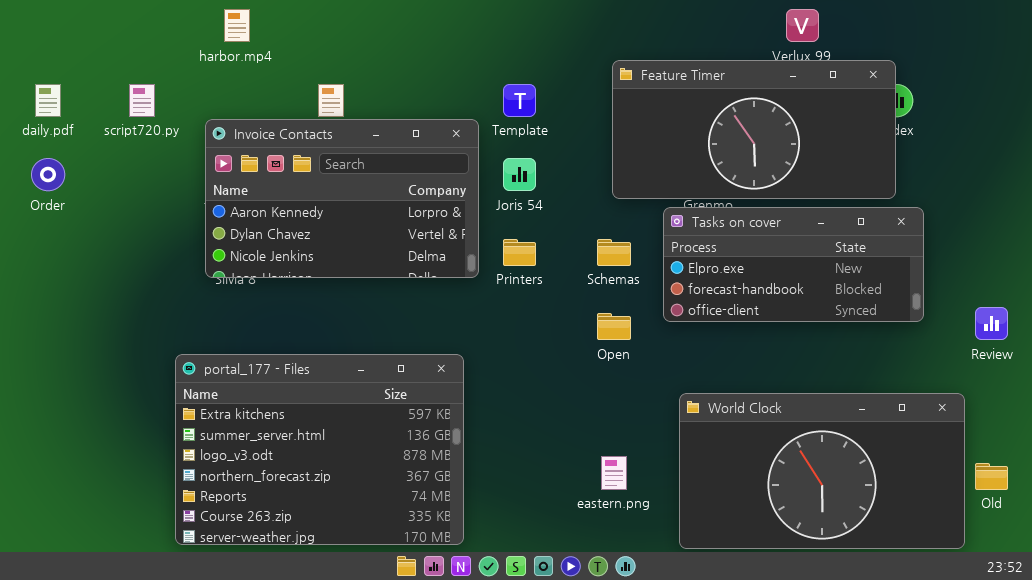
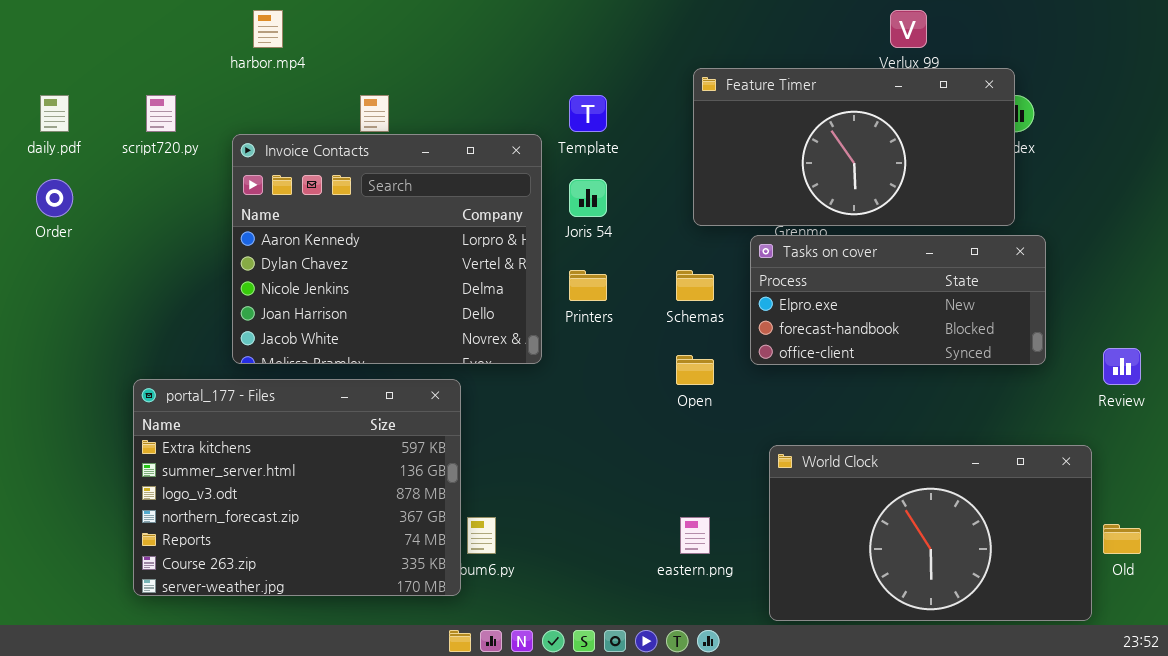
Invoice Contacts: [205,119,479,278] -> [232,134,542,364], resized
portal_177 - Files: [175,354,464,545] -> [133,379,461,596], moved

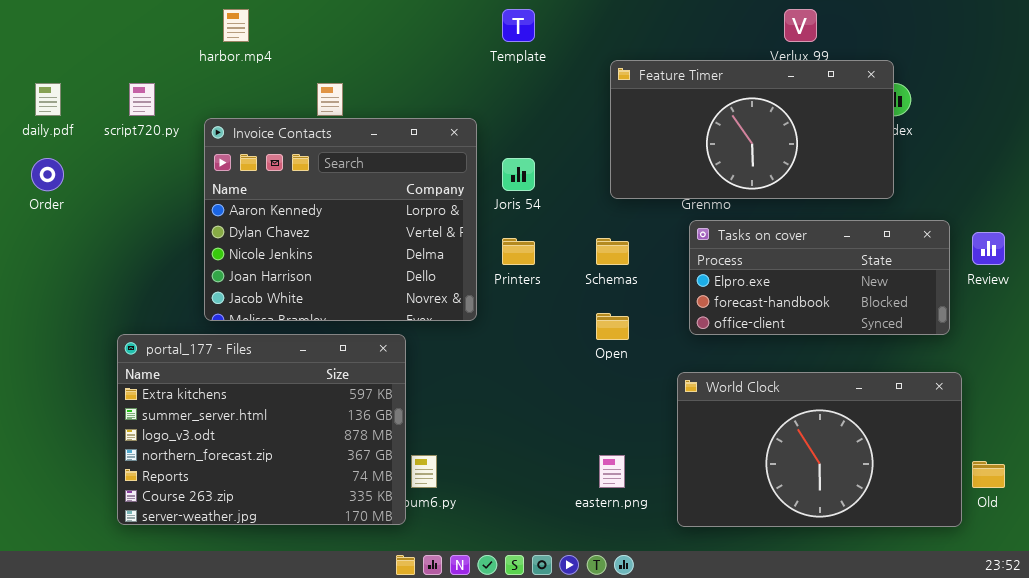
Template: [569,95,607,132] -> [502,9,535,42], moved
Tasks on cover: [750,235,1046,365] -> [689,220,950,335], moved
Review: [1103,348,1141,385] -> [972,232,1005,265], moved
World Clock: [769,445,1092,621] -> [677,372,962,527], moved

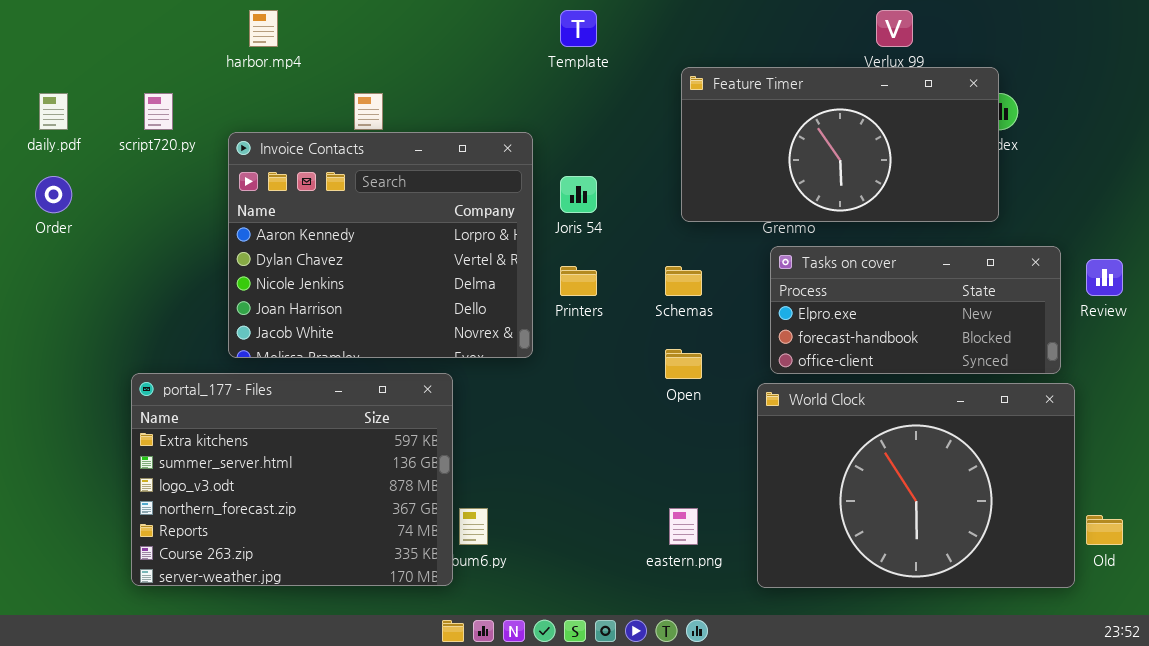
World Clock: [677,372,962,527] -> [757,383,1075,588], resized

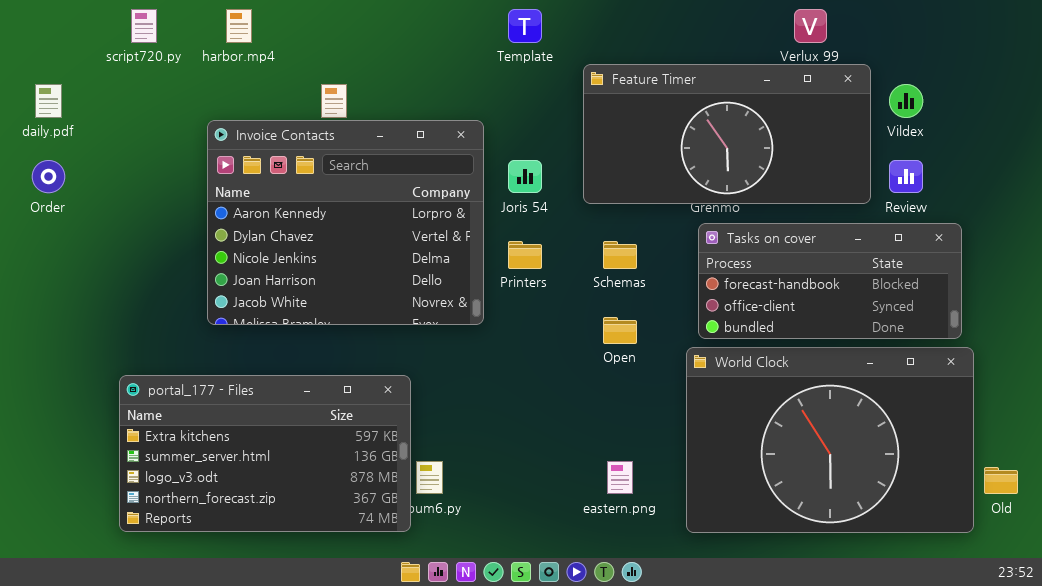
Feature Timer: [681,67,999,222] -> [583,64,871,204], moved
script720.py: [144,93,173,130] -> [131,9,157,43], moved
Tasks on cover: [770,246,1061,374] -> [698,223,962,339], scrolled down 1 row
Review: [1086,259,1123,296] -> [889,160,923,193], moved
portal_177 - Files: [131,373,453,586] -> [119,375,411,532], resized

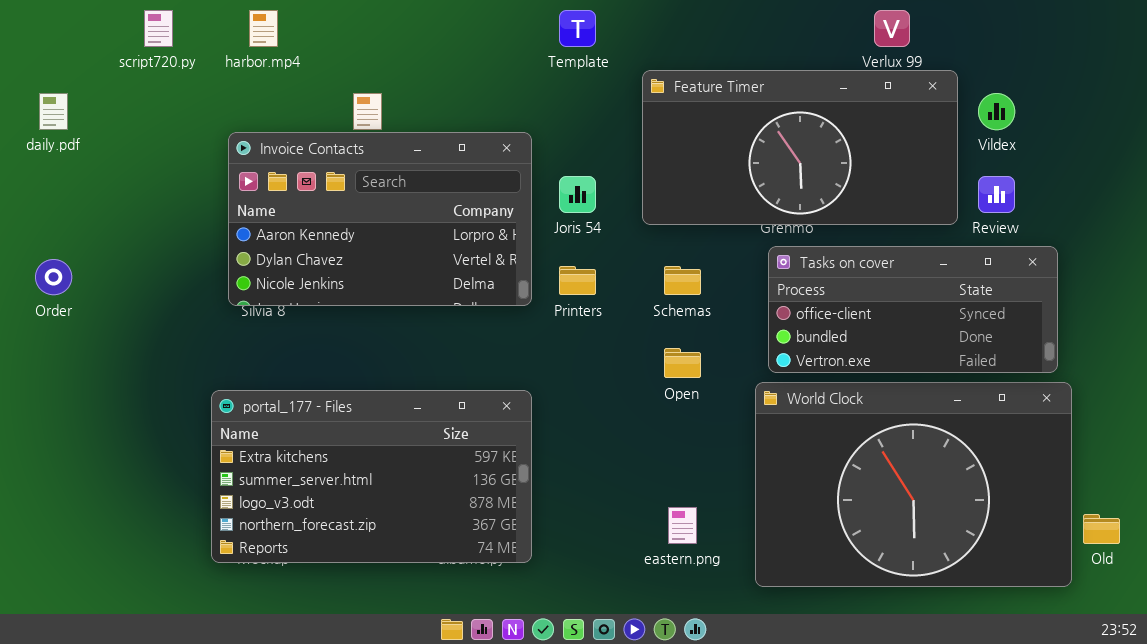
Invoice Contacts: [207,120,484,325] -> [228,132,532,306], resized
Order: [32,160,65,193] -> [35,259,72,295], moved
Tasks on cover: [698,223,962,339] -> [768,246,1058,373], scrolled down 1 row
portal_177 - Files: [119,375,411,532] -> [211,390,532,563], moved

